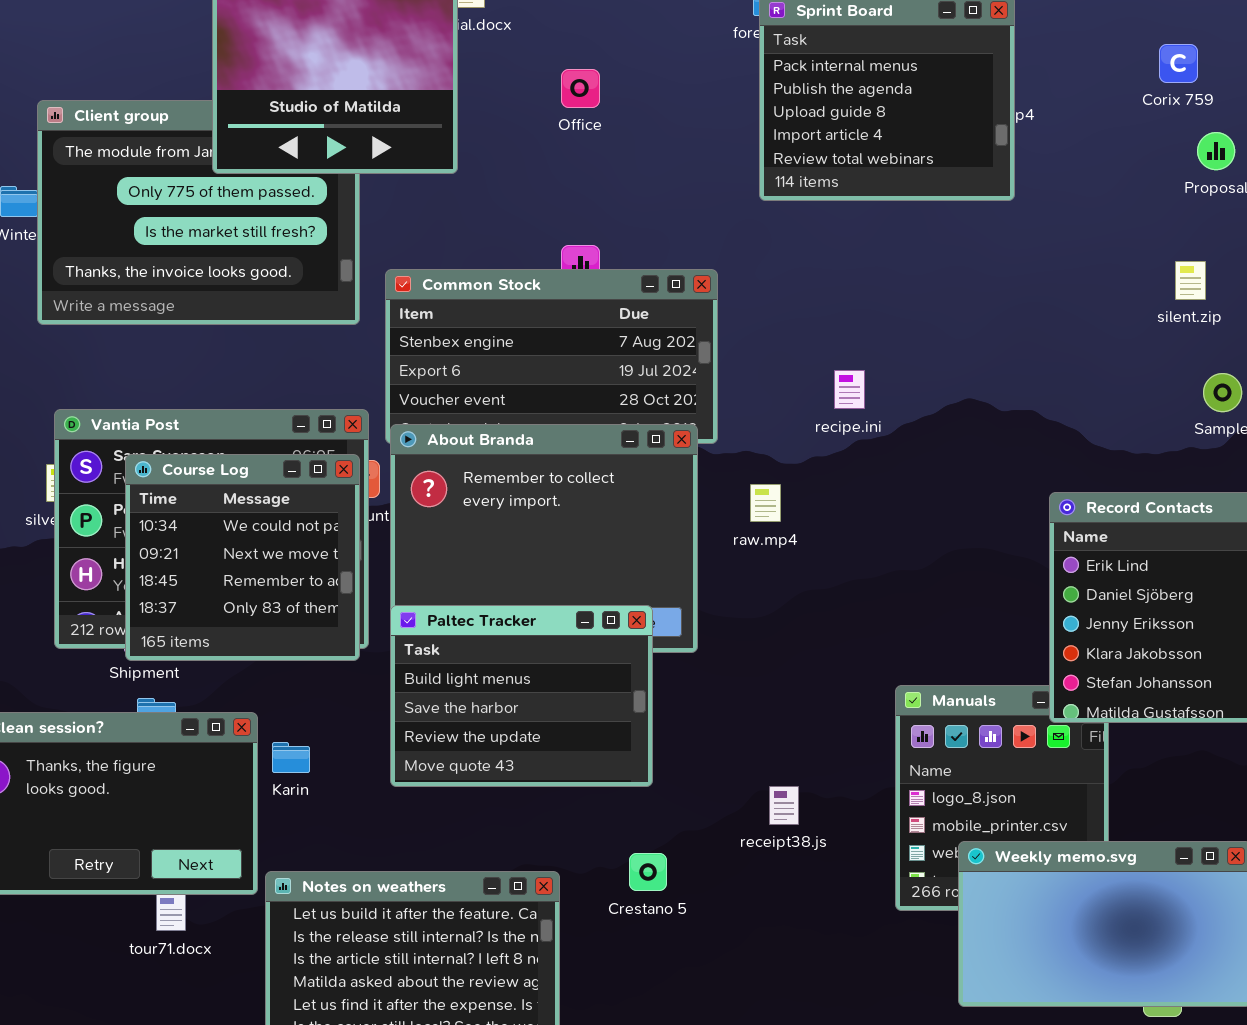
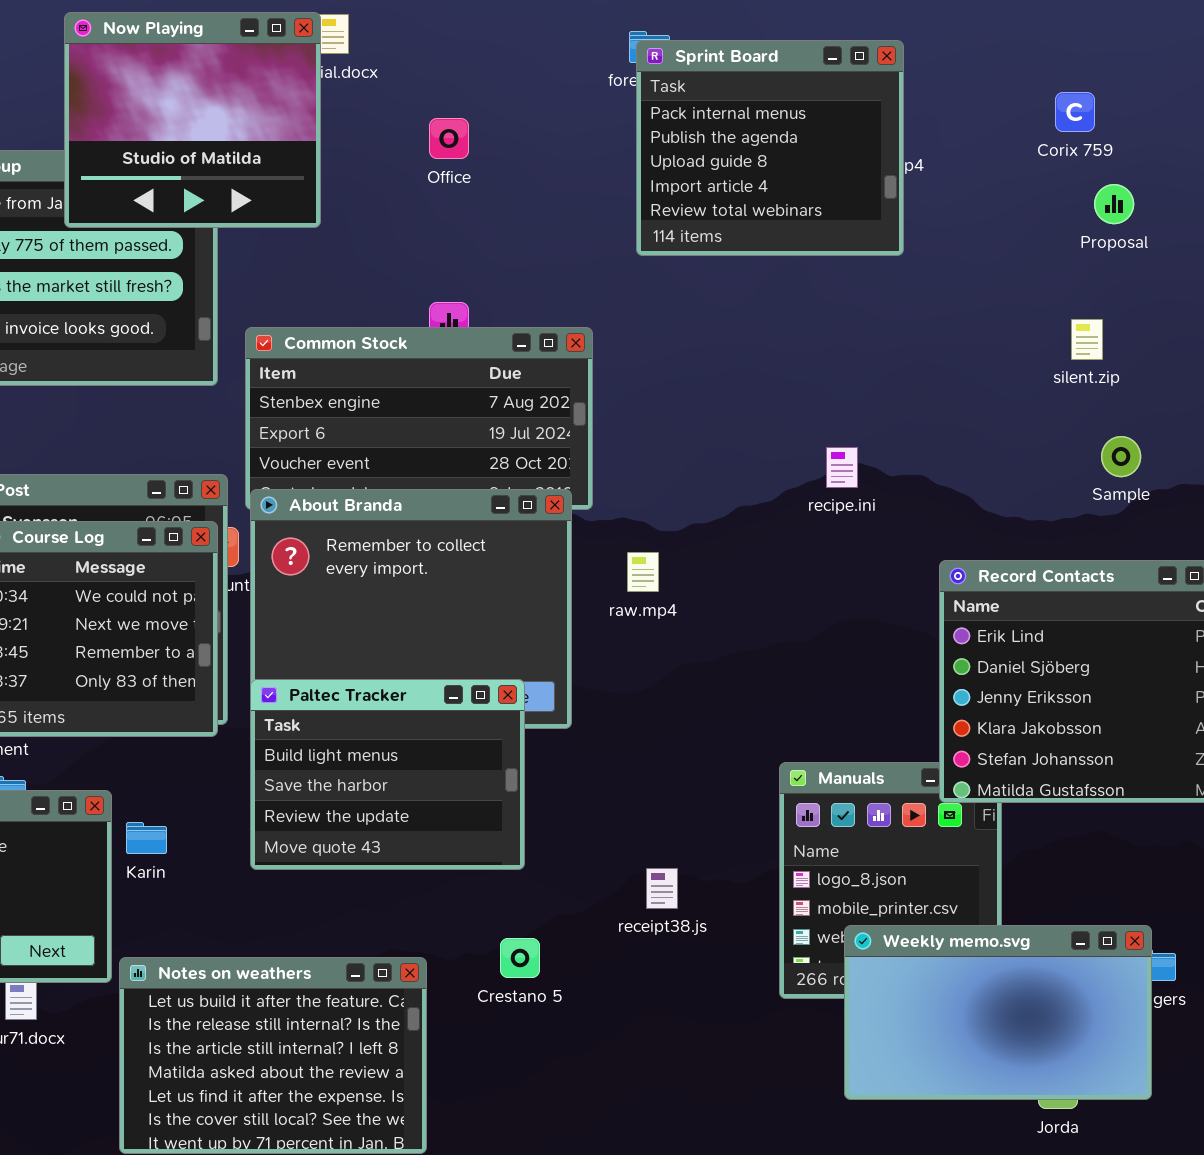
recipe.ini: [834,370,865,409] -> [826,447,858,488], moved

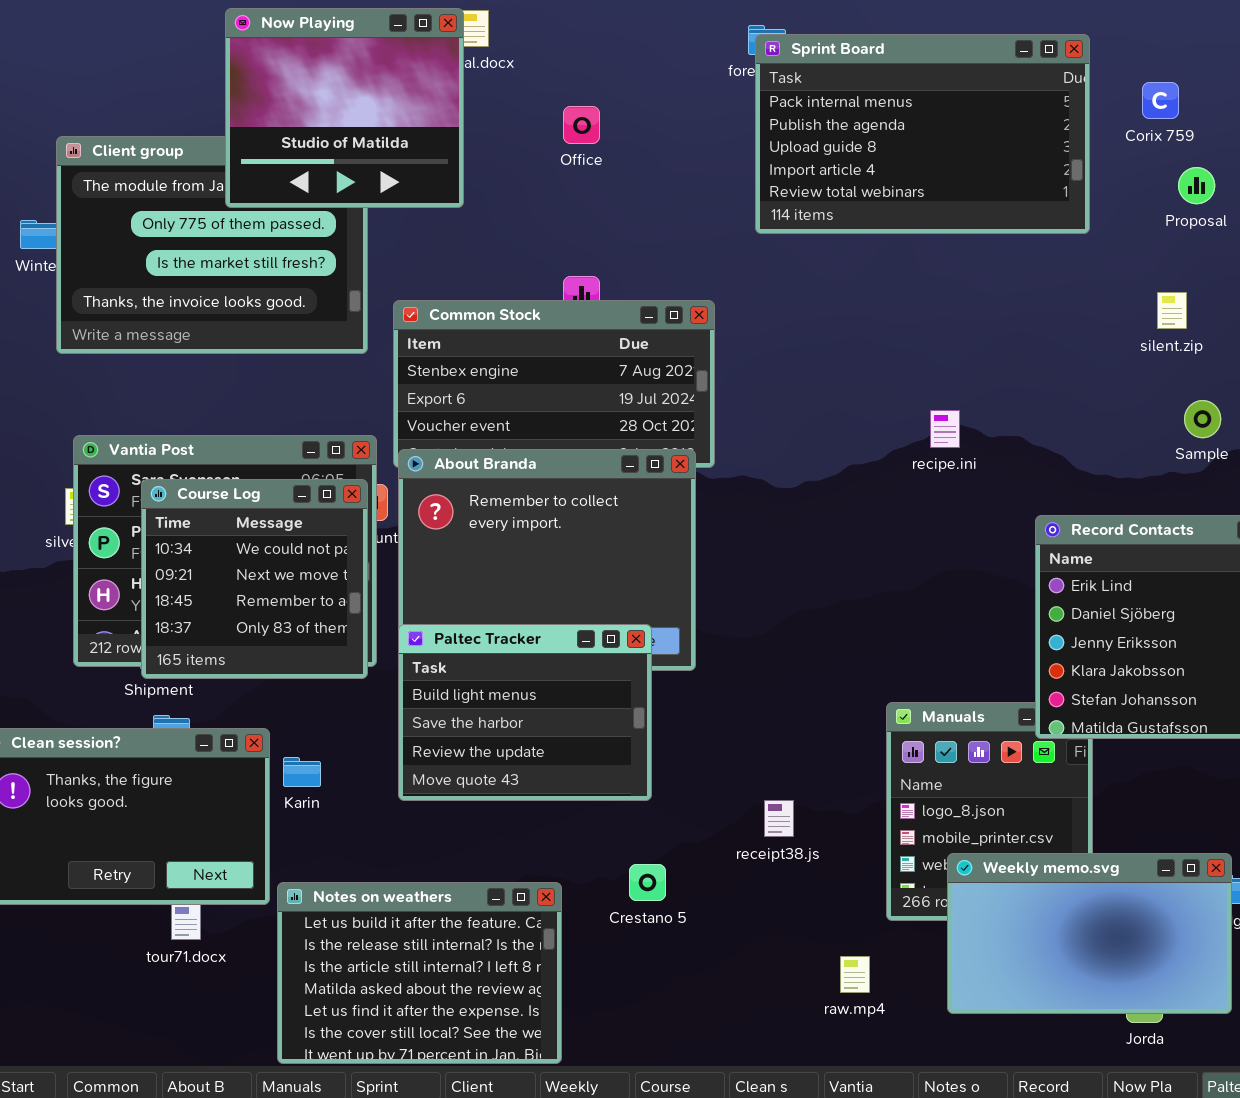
Sprint Board: [636,40,904,256] -> [755,34,1090,234], resized
raw.mp4: [627,552,659,592] -> [840,956,870,993], moved

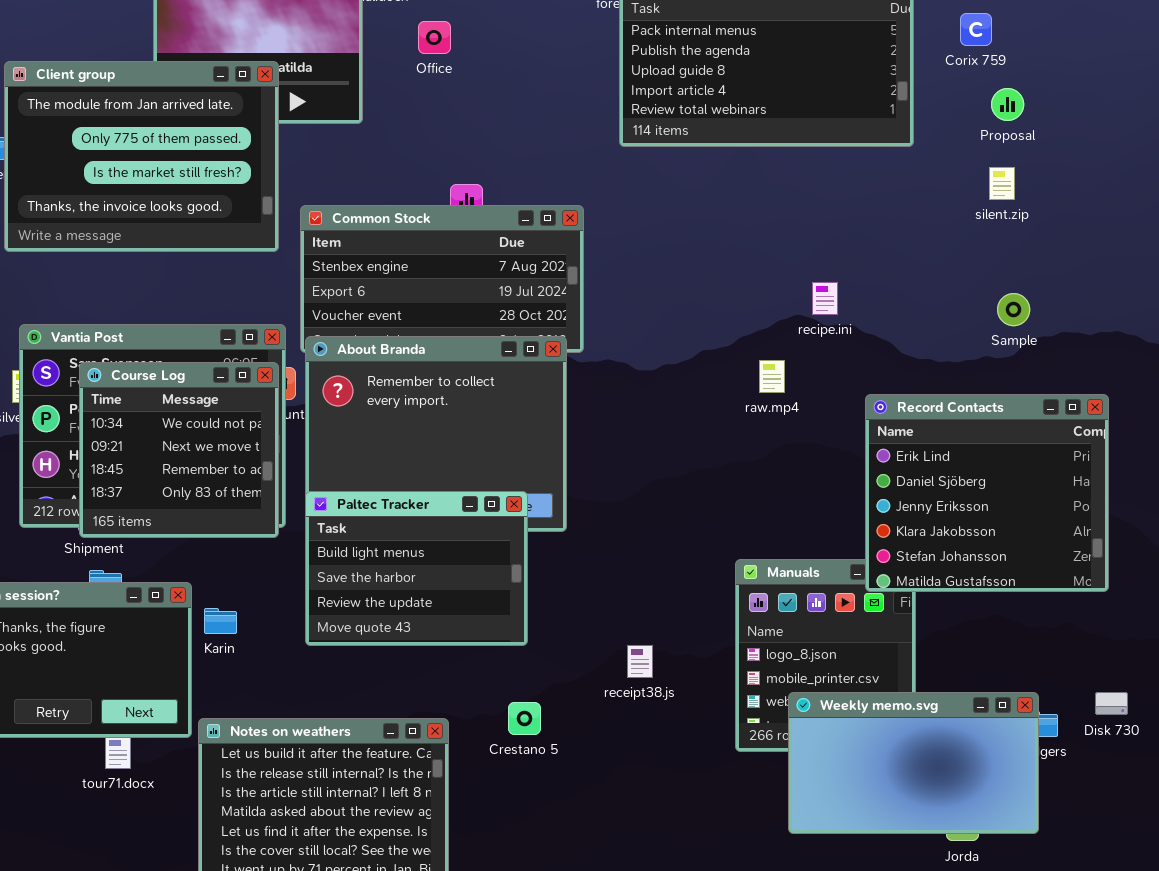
Office: [563,106,600,144] -> [418,21,451,54], moved
Client group: [56,136,368,354] -> [4,61,279,252], raised
silent.zip: [1157,292,1187,329] -> [989,167,1015,200], moved
recipe.ini: [930,410,960,448] -> [812,282,838,315], moved
raw.mp4: [840,956,870,993] -> [759,360,785,393], moved

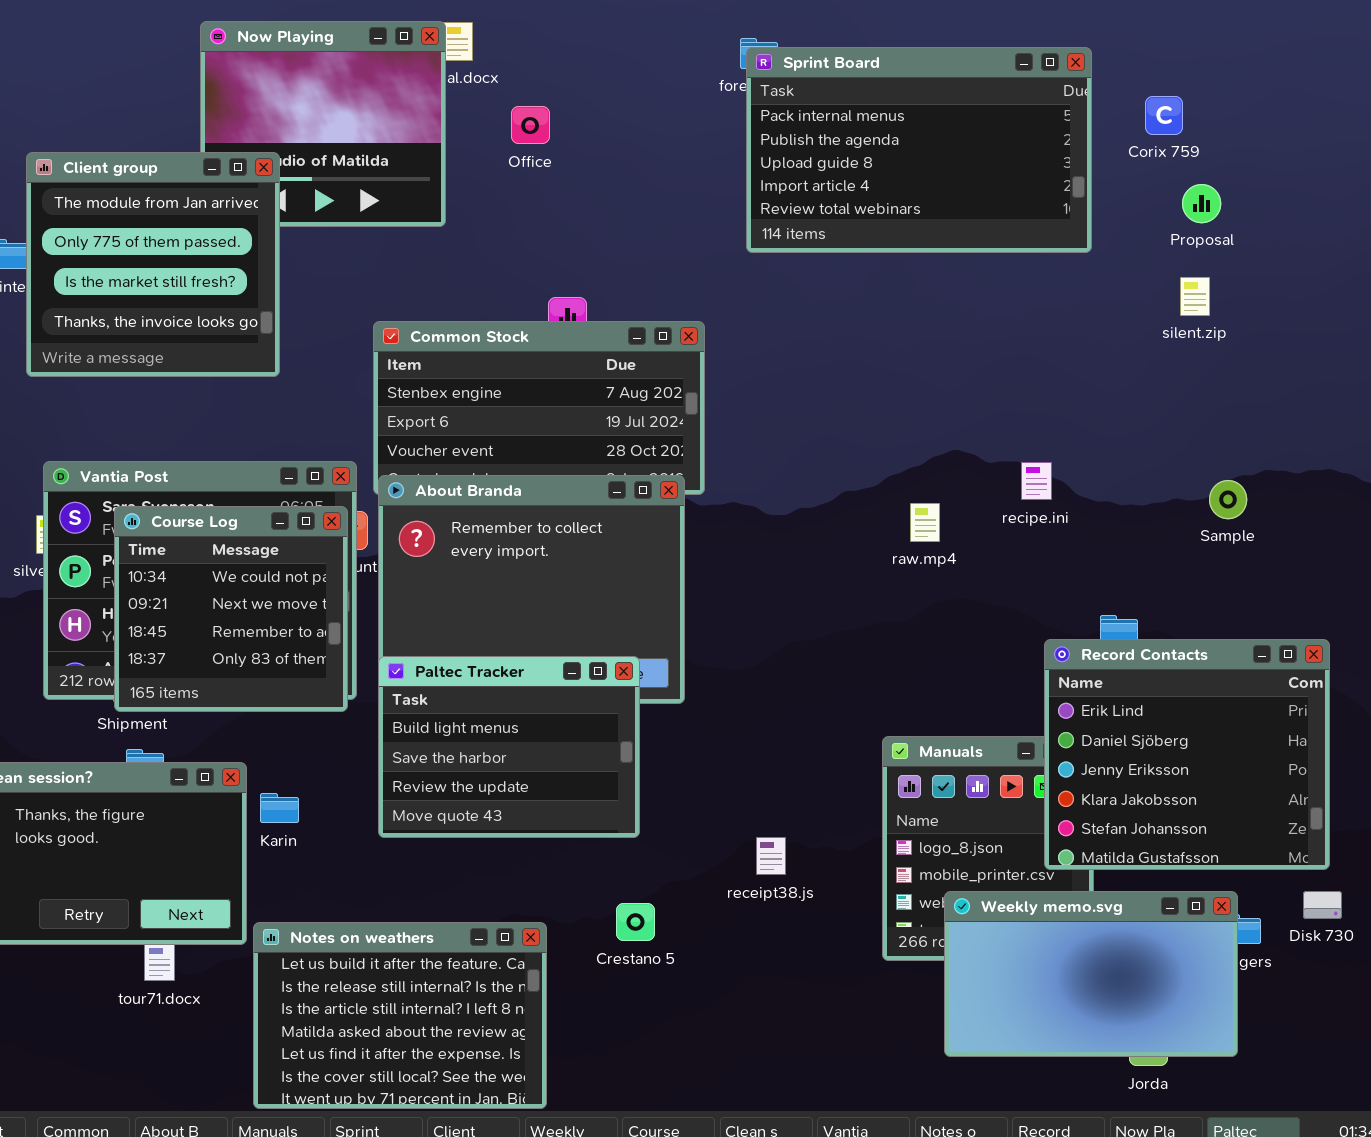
Client group: [4,61,279,252] -> [26,152,280,377], resized
recipe.ini: [812,282,838,315] -> [1021,462,1052,500], moved
Sample: [997,293,1030,326] -> [1209,480,1247,519], moved
Record Contacts: [865,394,1109,592] -> [1044,639,1330,870], moved

